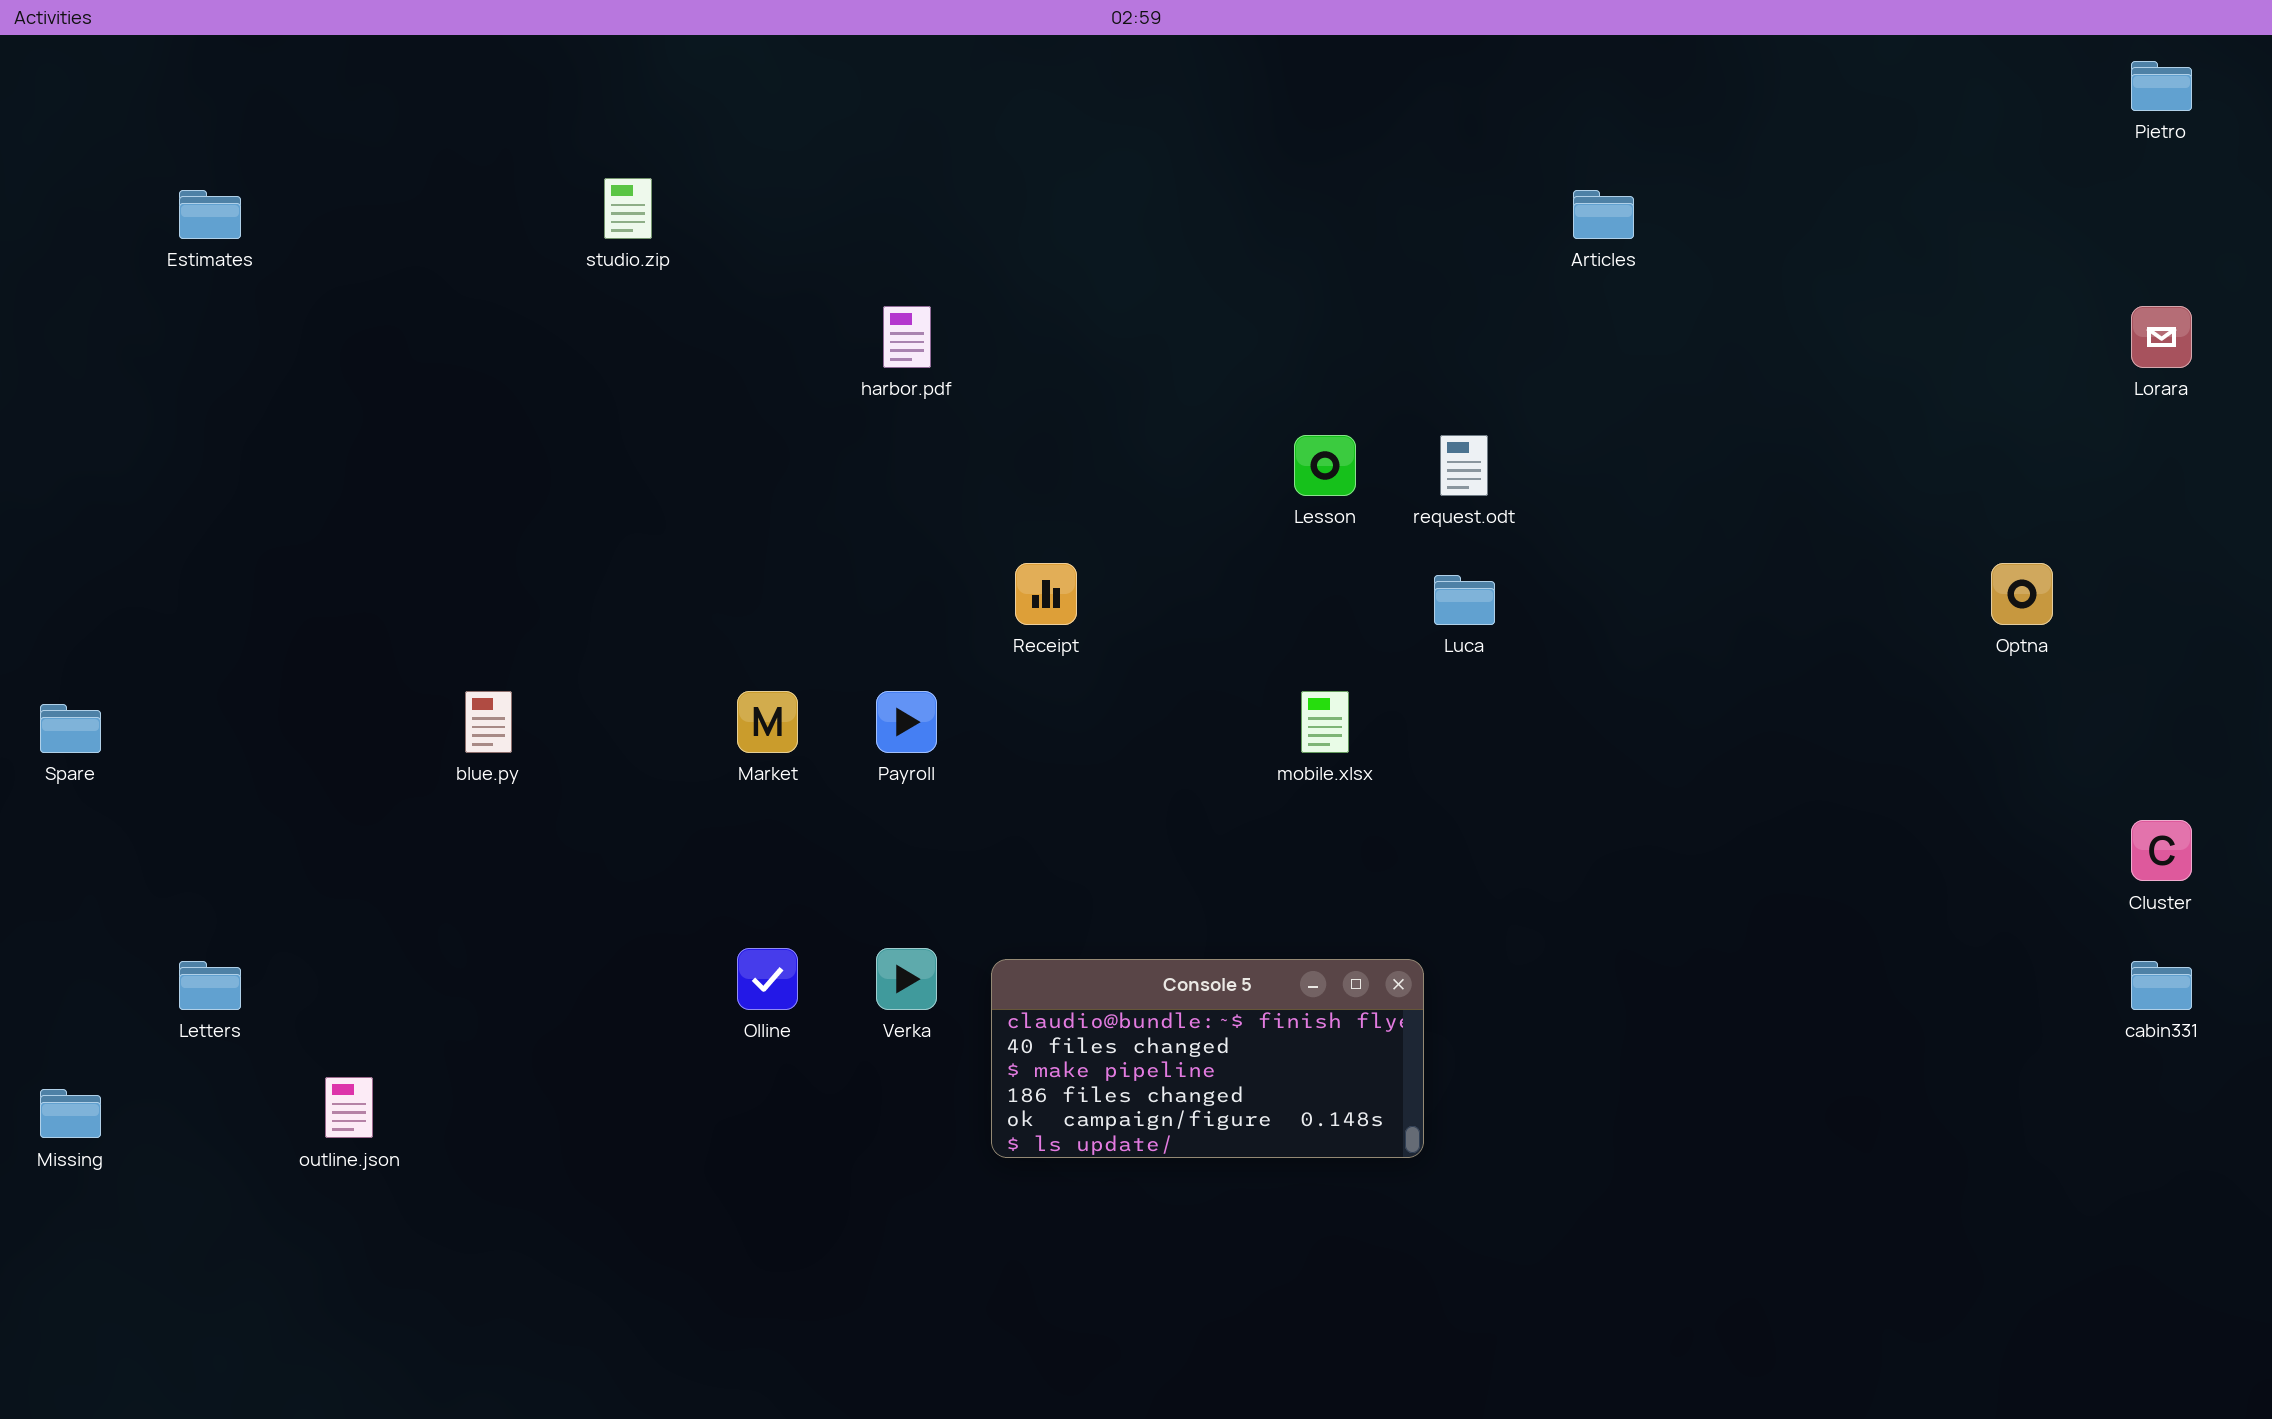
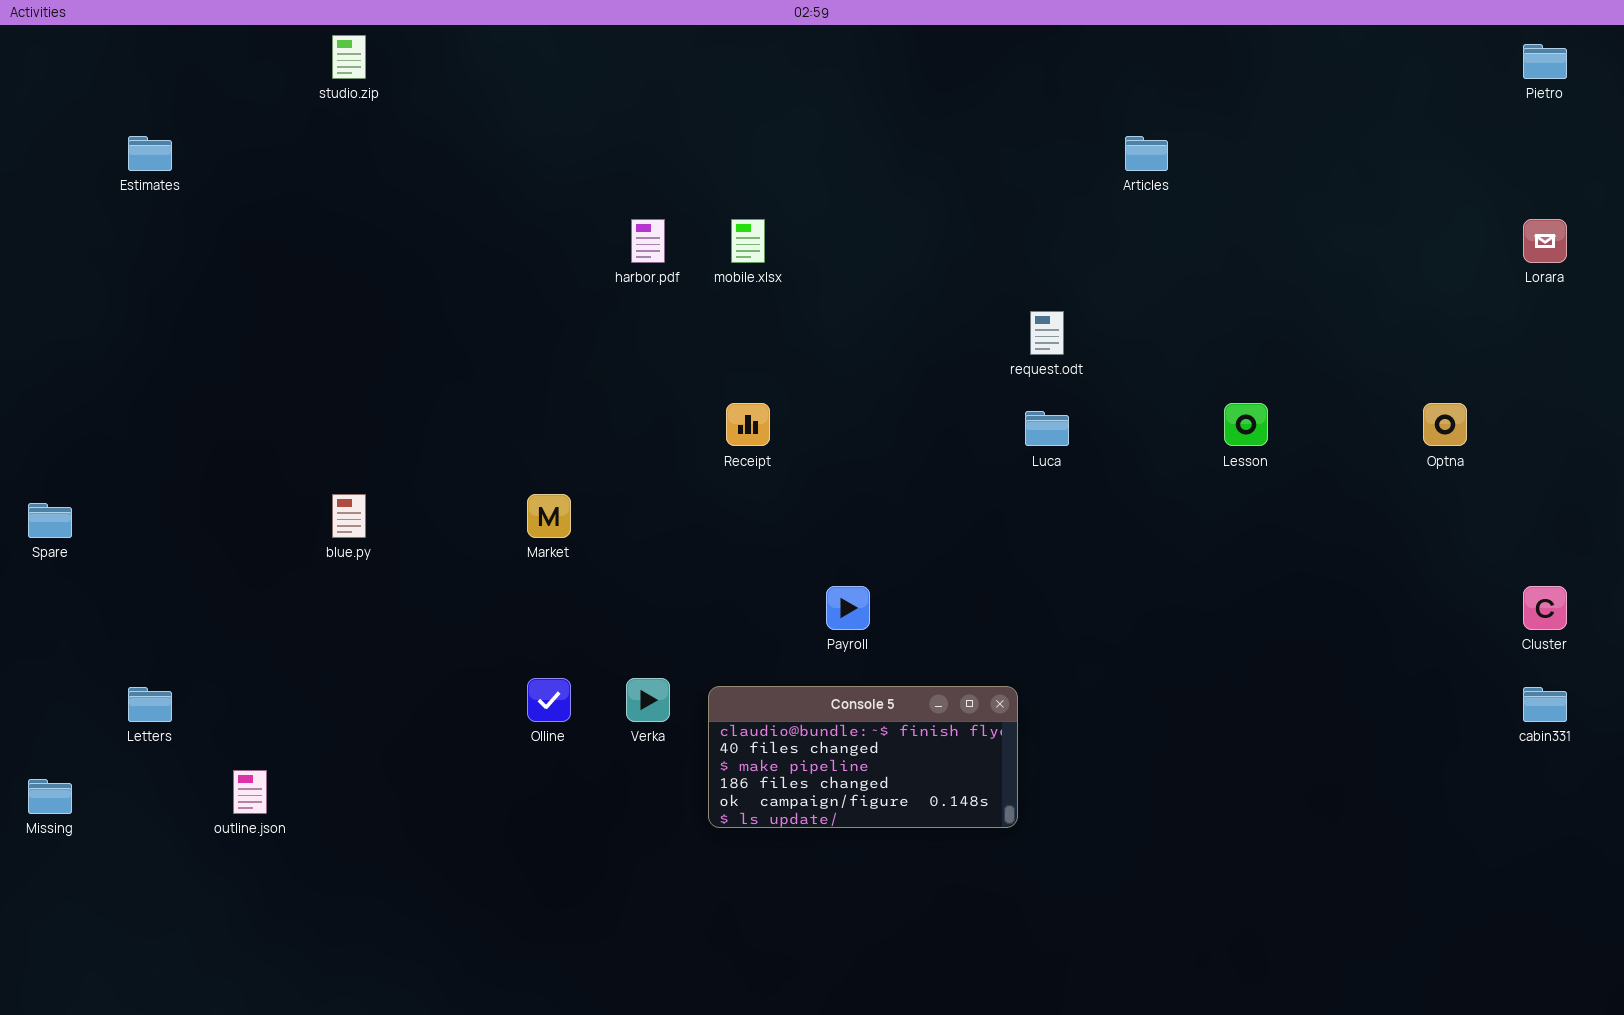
studio.zip: [604,178,652,239] -> [332,35,366,79], moved
Lesson: [1294,435,1356,496] -> [1224,403,1268,446], moved
Payroll: [876,691,937,753] -> [826,586,870,630], moved
mobile.xlsx: [1301,691,1349,753] -> [731,219,765,263], moved

